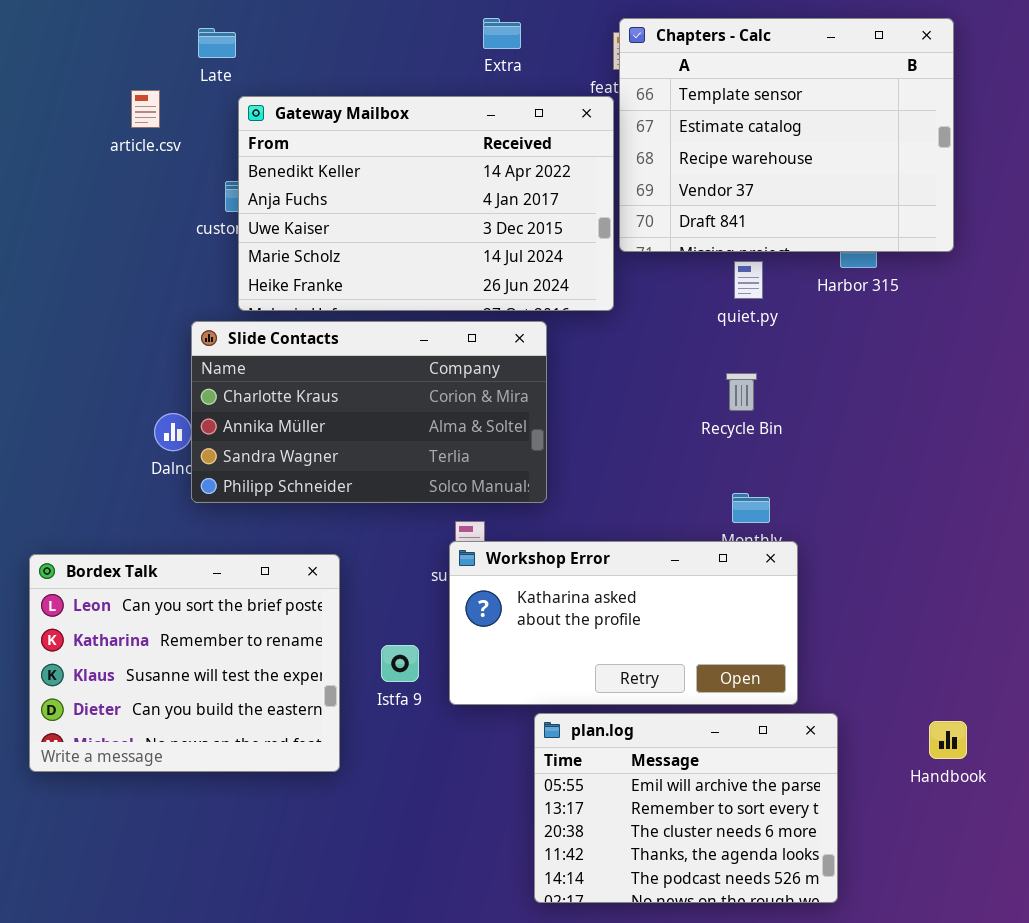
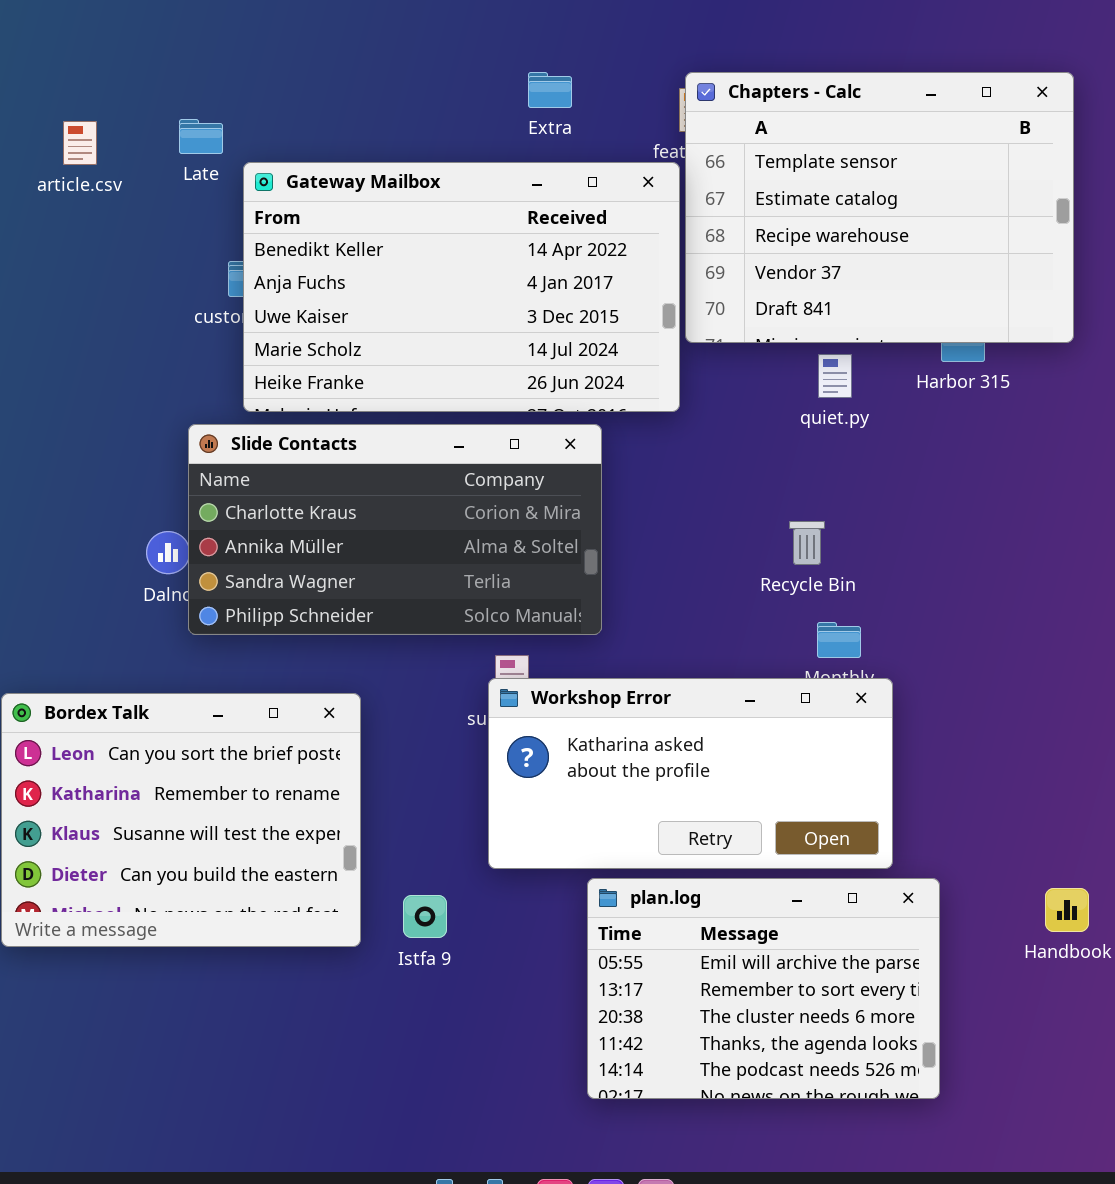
Late: [198,28,236,58] -> [179,119,223,154], moved
article.csv: [131,90,160,128] -> [63,121,97,165], moved
Recycle Bin: [726,373,757,411] -> [789,521,825,565], moved
Istfa 9: [381,645,419,682] -> [403,895,447,938], moved

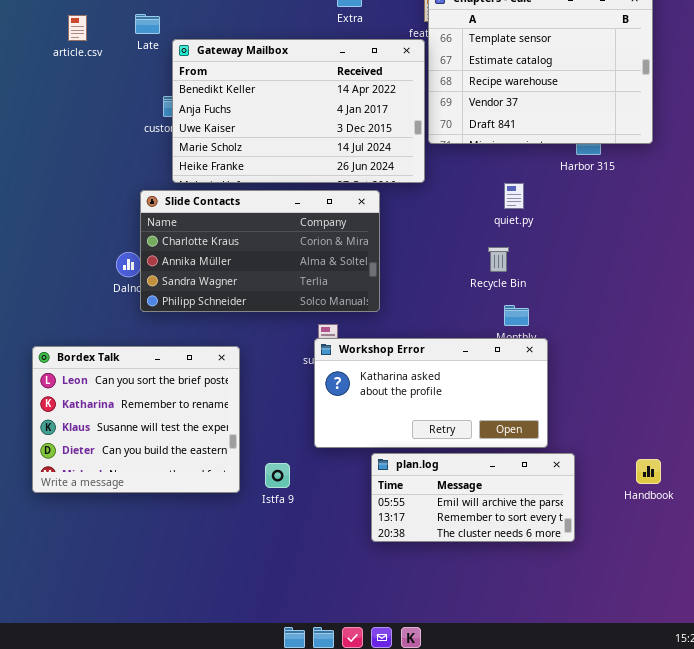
quiet.py: [818,354,852,398] -> [504,183,524,209], moved
plan.log: [587,878,940,1099] -> [371,453,575,542], resized

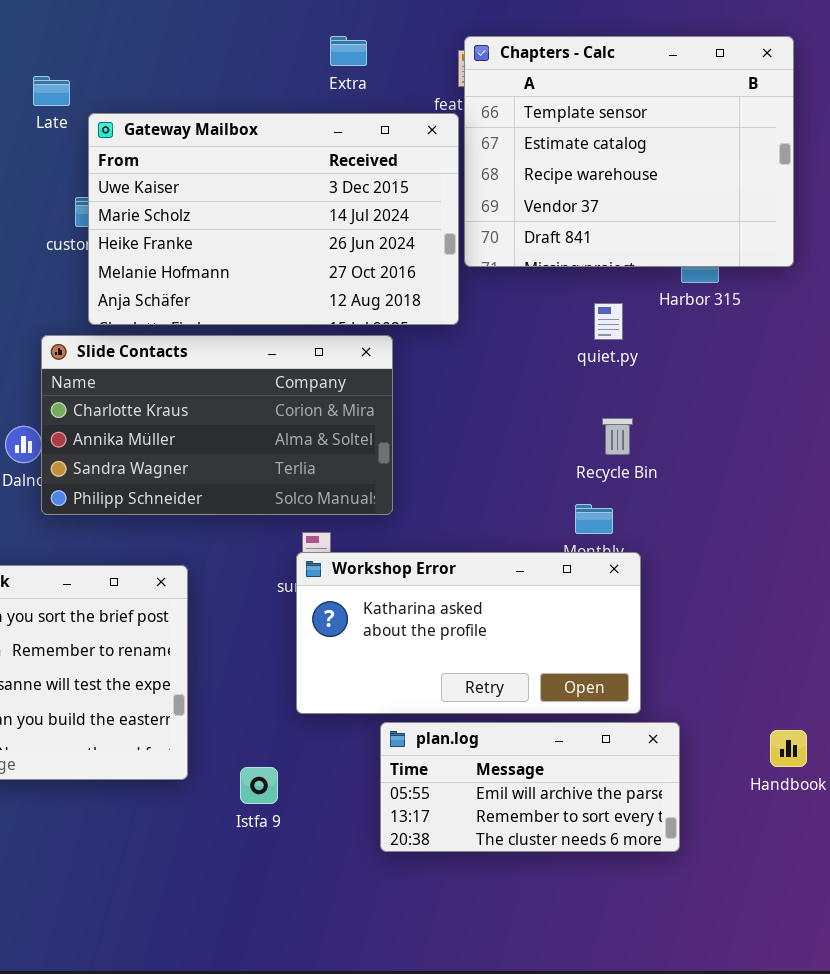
Gateway Mailbox: [172,39,425,183] -> [88,113,459,325], scrolled down 2 rows
quiet.py: [504,183,524,209] -> [594,303,623,340], moved
Recycle Bin: [488,247,509,272] -> [602,418,633,455], moved
Istfa 9: [265,463,290,488] -> [240,767,278,804], moved

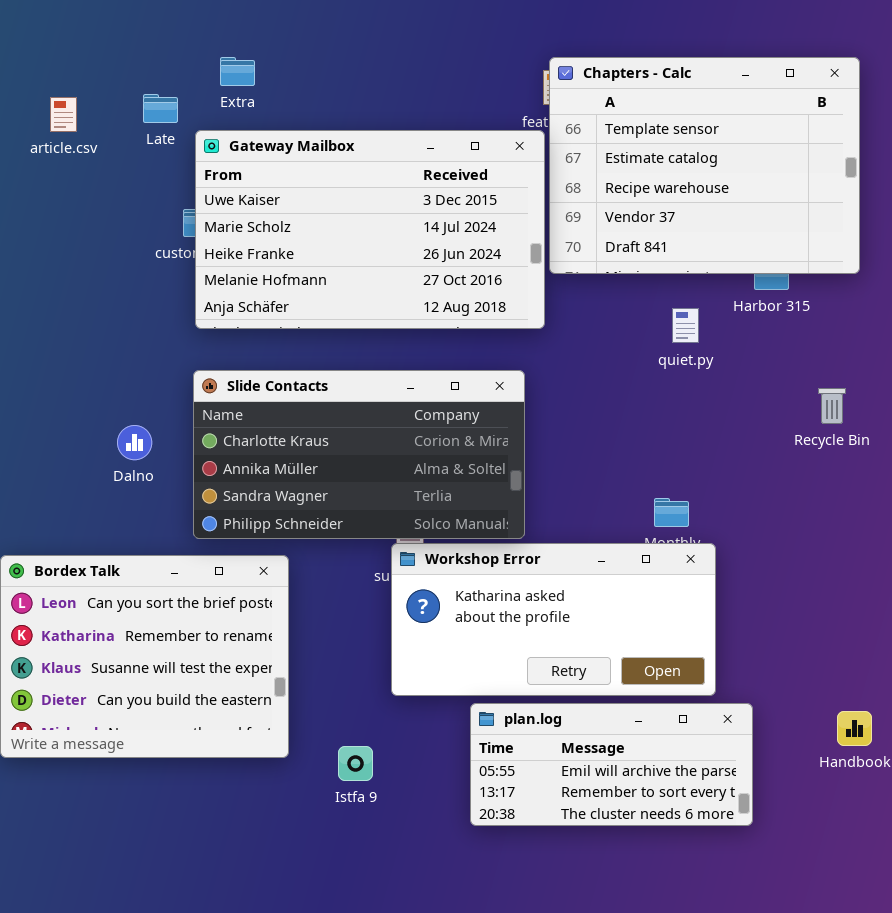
Extra: [330,36,367,66] -> [220,57,255,86], moved
Slide Contacts: [41,335,393,515] -> [193,370,525,539], moved
Recycle Bin: [602,418,633,455] -> [818,388,846,424], moved

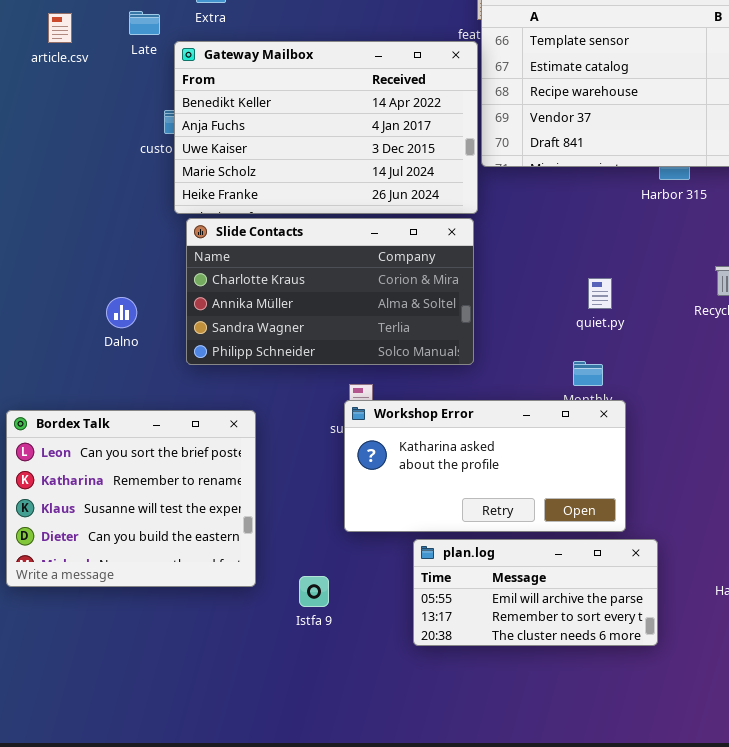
Gateway Mailbox: [195,130,545,329] -> [174,41,478,214], scrolled up 2 rows
quiet.py: [672,308,699,343] -> [588,278,612,309], moved
Slide Contacts: [193,370,525,539] -> [186,218,474,365], moved

